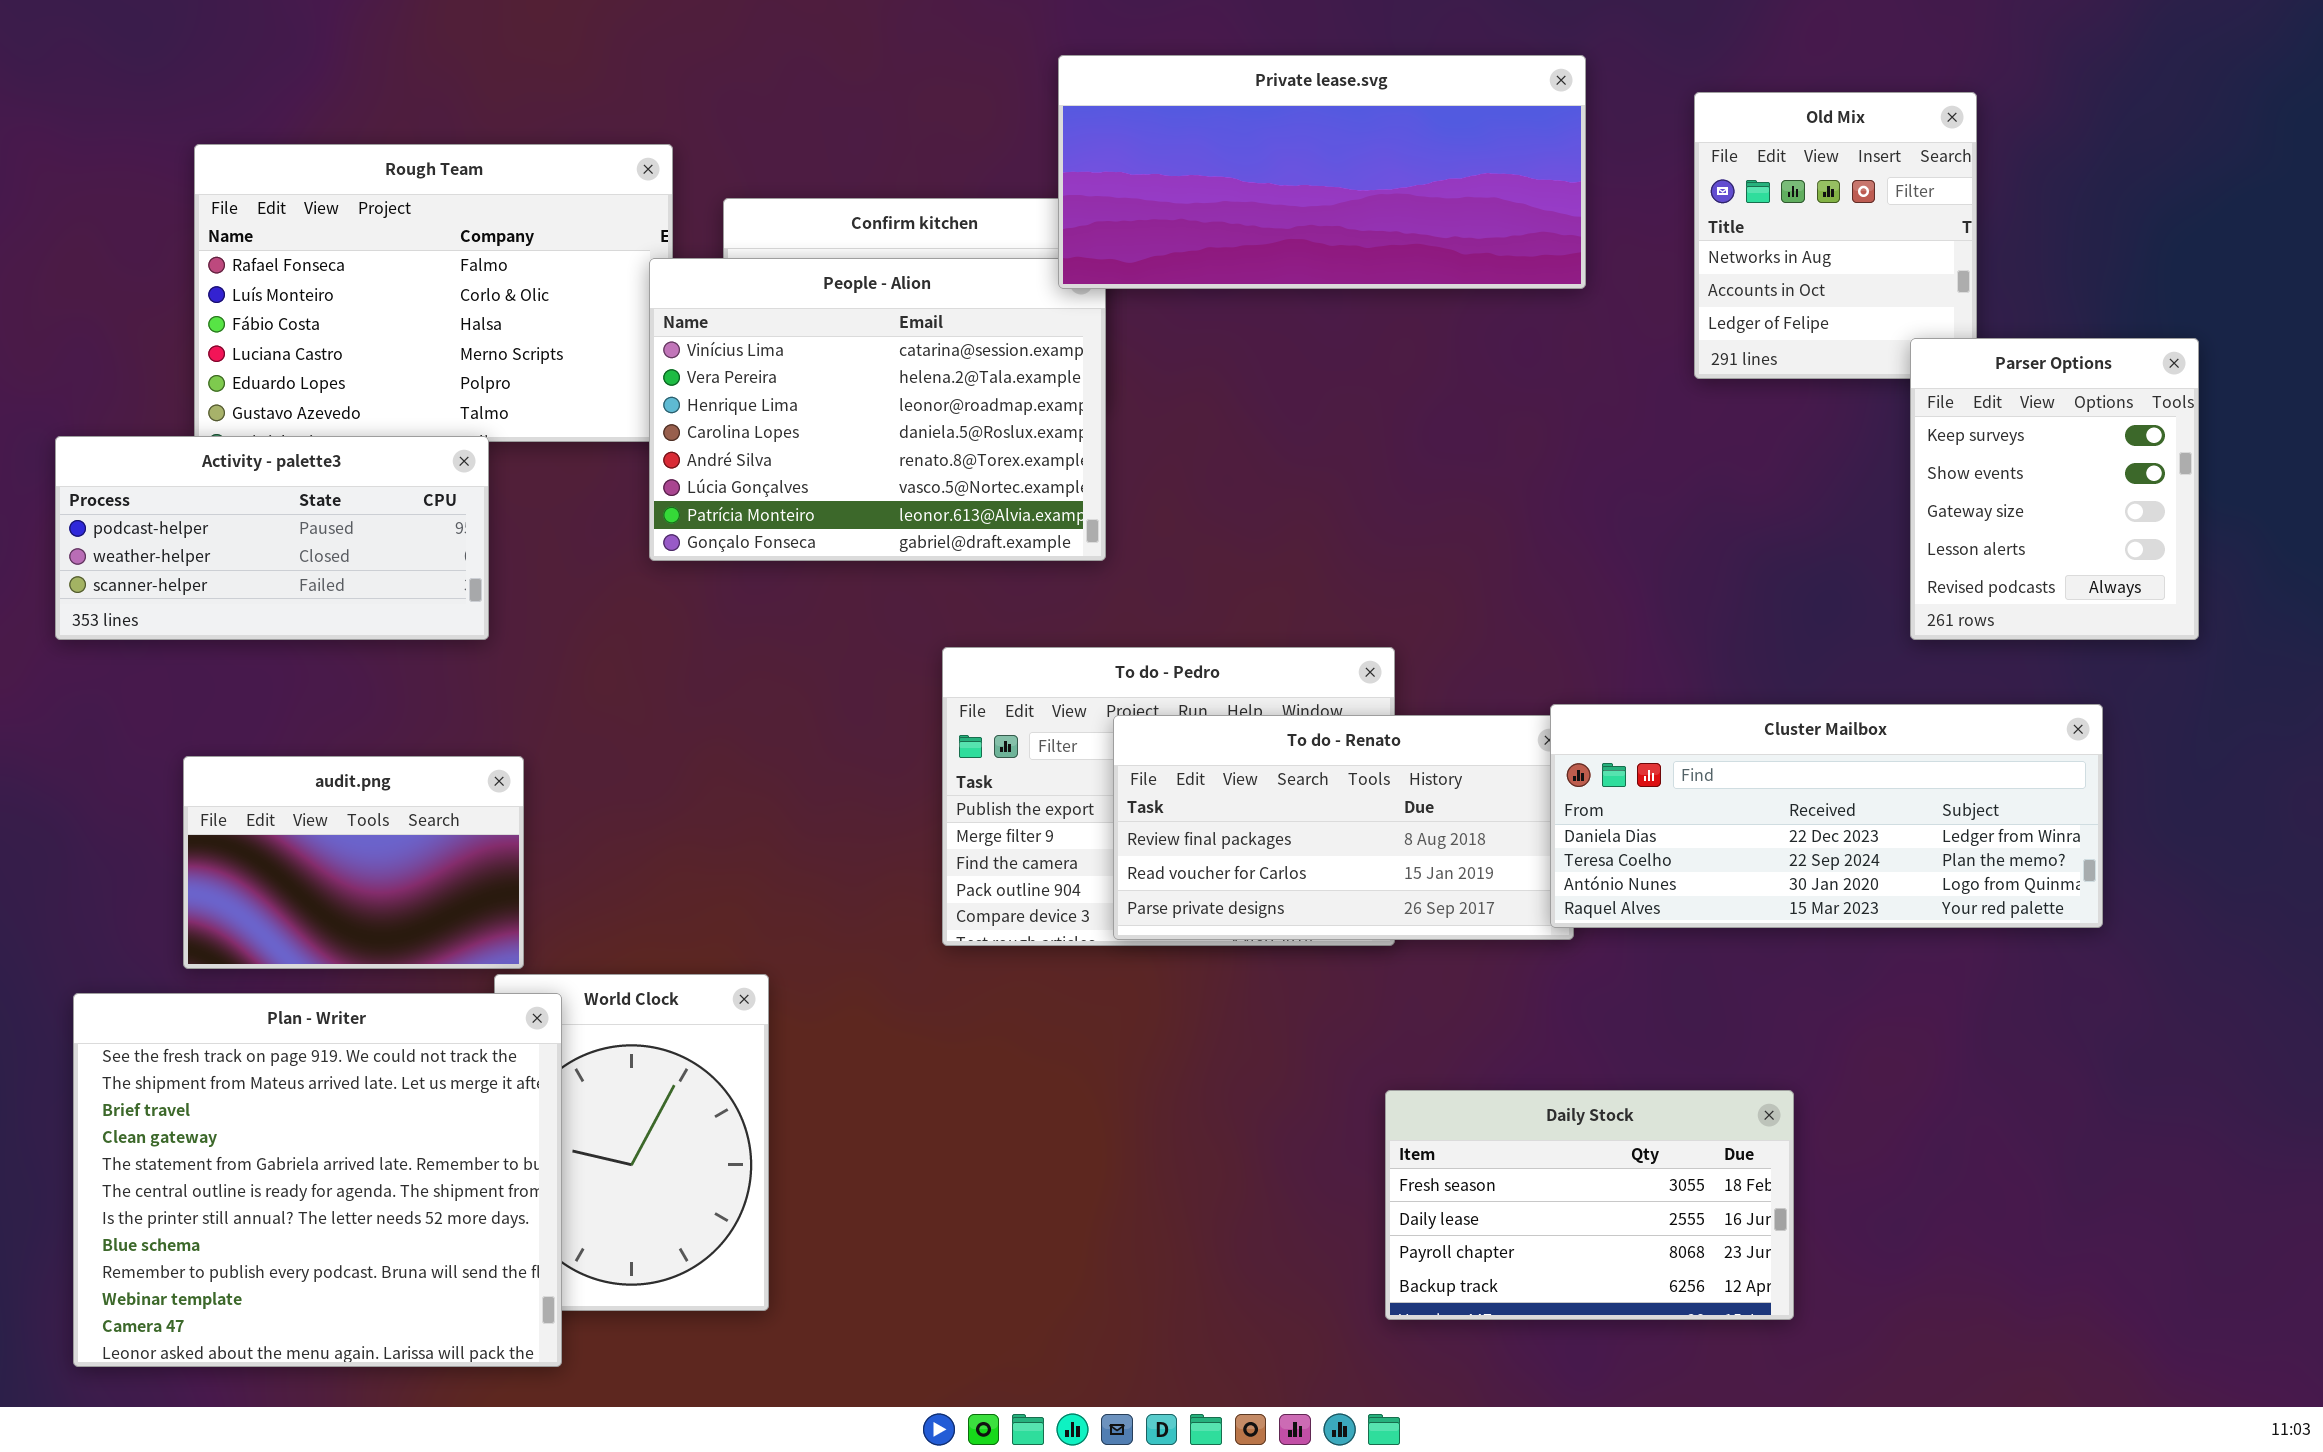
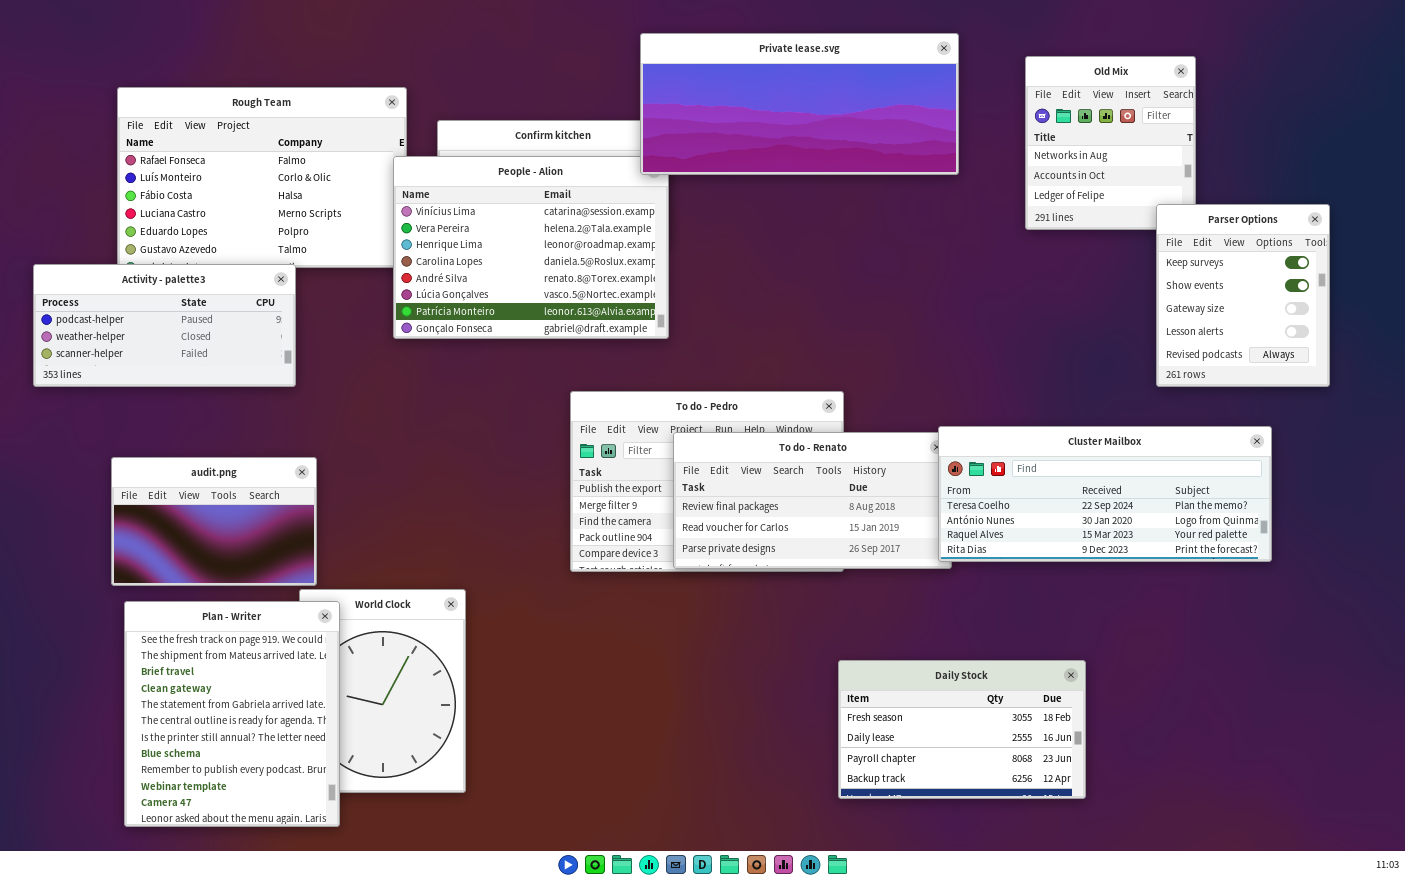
Cluster Mailbox: [1550,704,2103,928] -> [938,426,1272,562], scrolled down 1 row
Plan - Writer: [73,993,562,1367] -> [124,601,340,827], resized

